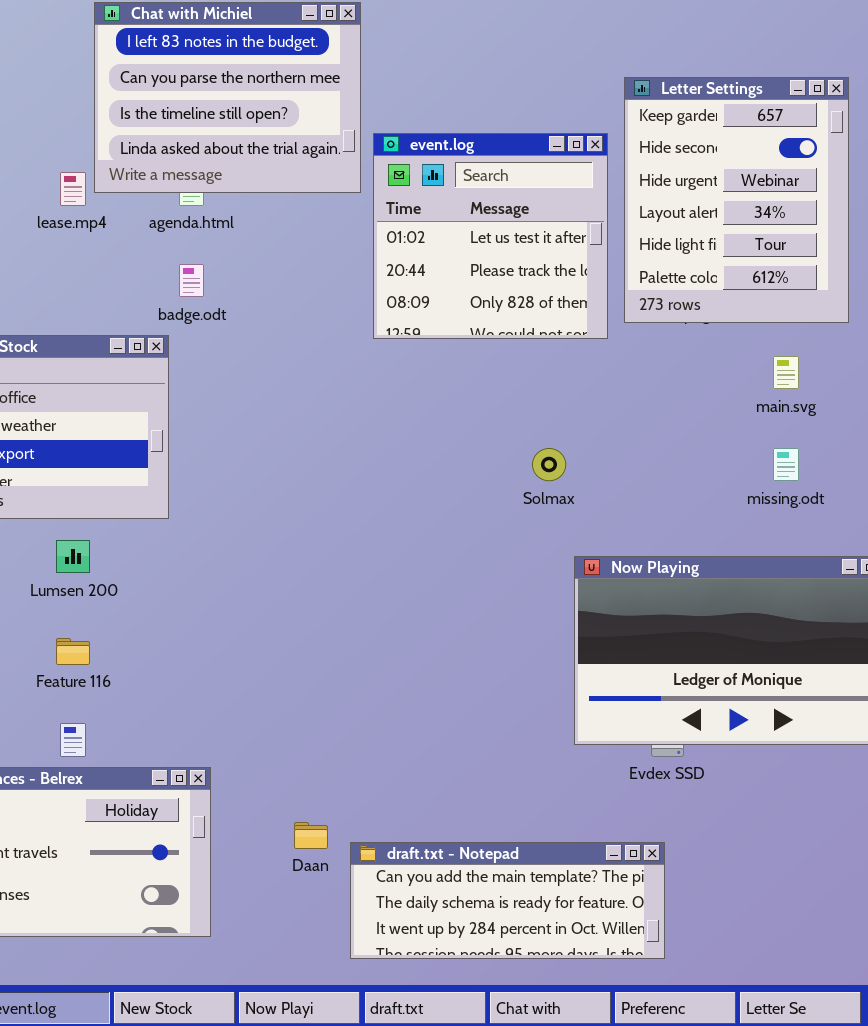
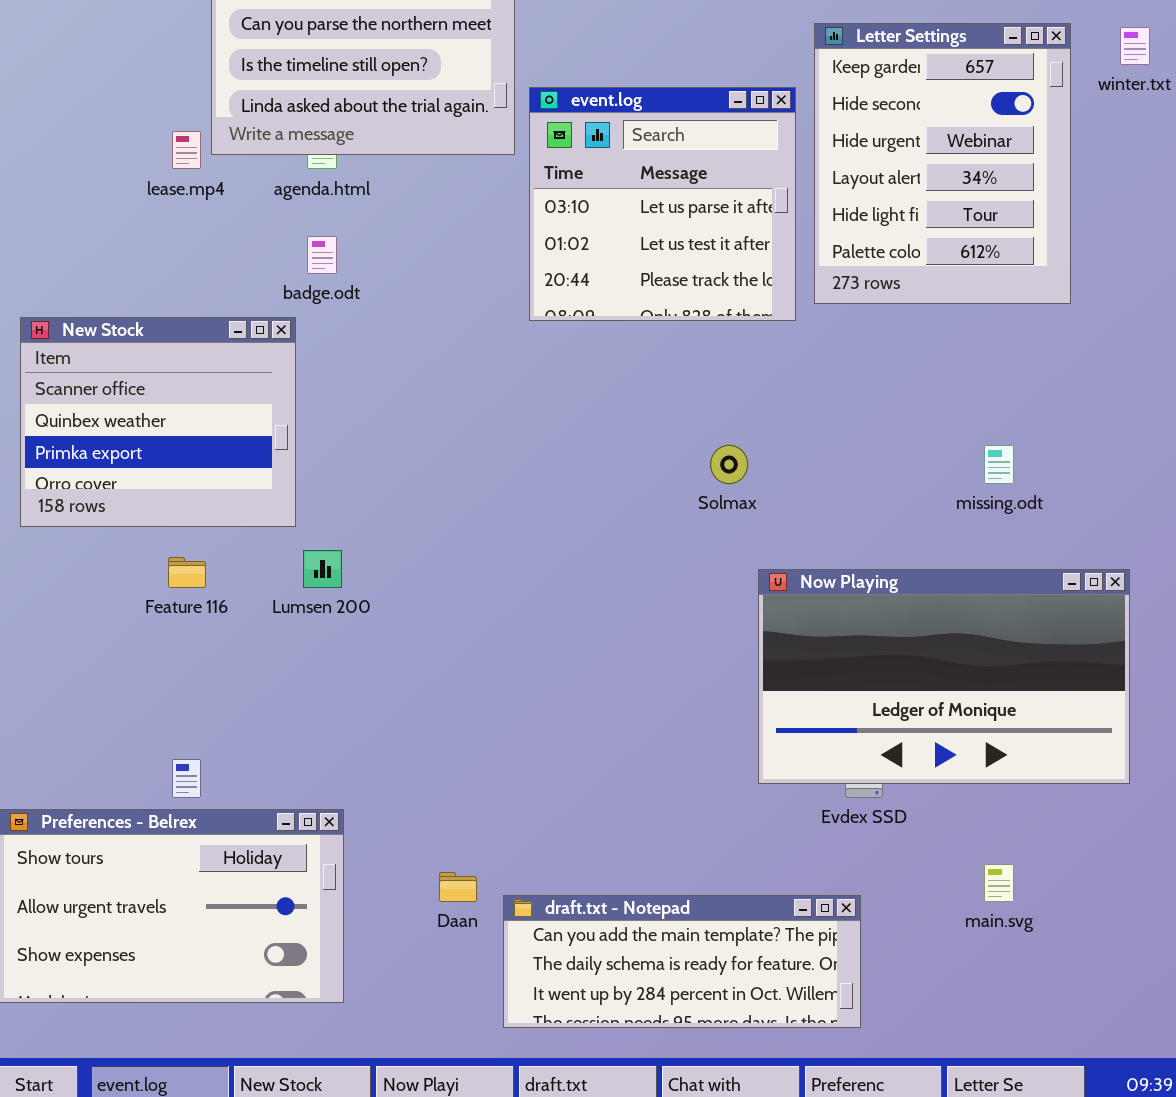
event.log: [373,133,608,339] -> [529,87,796,321], scrolled up 1 row
main.svg: [773,356,799,389] -> [984,864,1014,902], moved
Lumsen 200: [56,540,90,573] -> [303,550,342,588], moved
Feature 116: [56,638,90,665] -> [168,557,206,588], moved

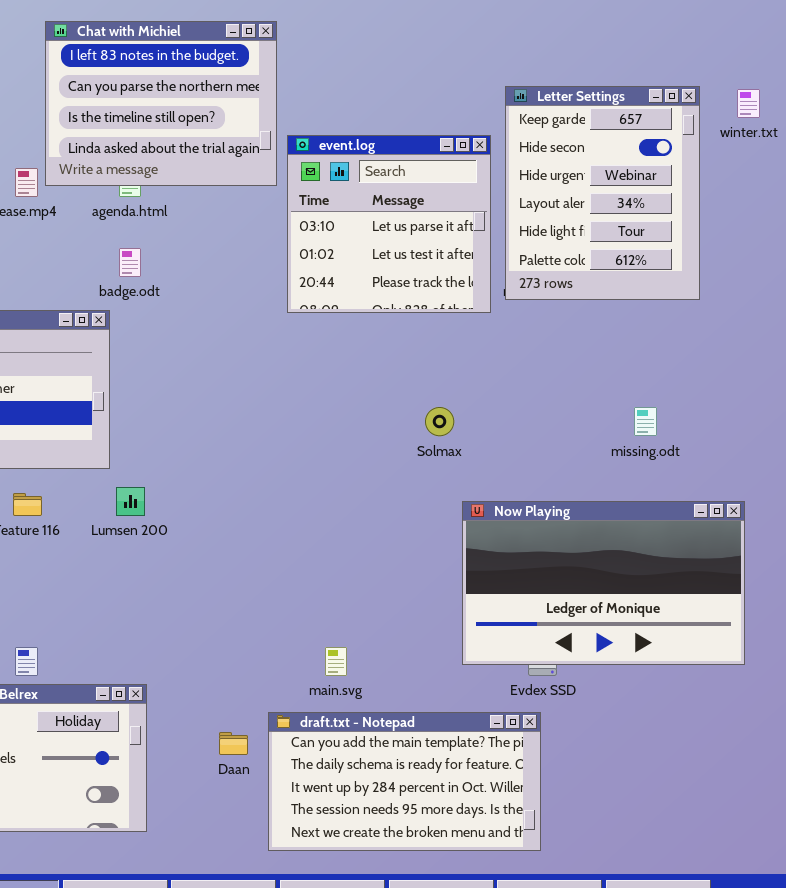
main.svg: [984,864,1014,902] -> [325,647,347,676], moved
draft.txt - Notepad: [503,895,861,1028] -> [268,712,541,851], resized

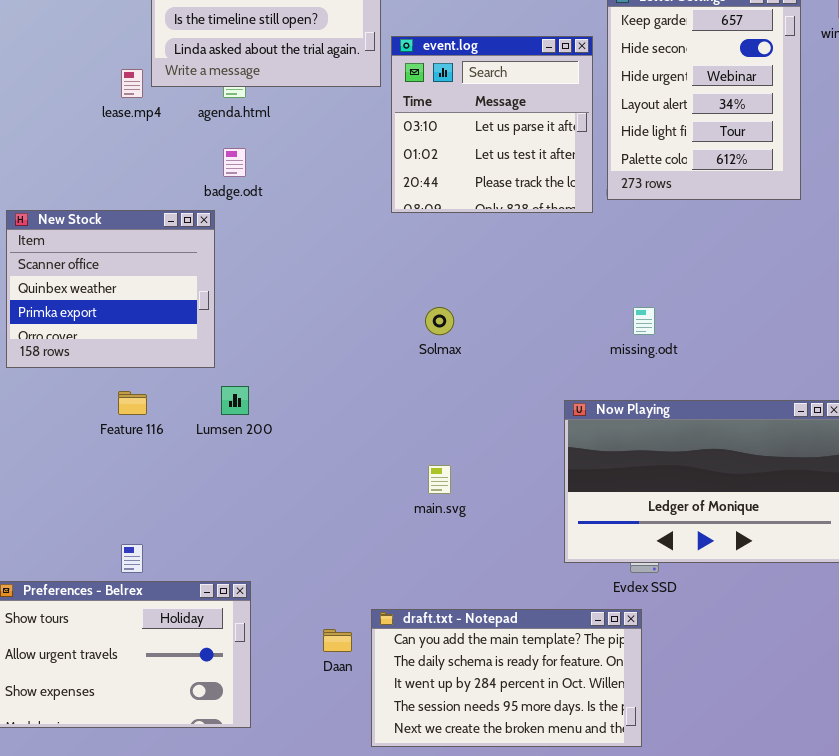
Solmax: [425,407,454,436] -> [425,307,454,335], moved
missing.odt: [634,407,657,436] -> [633,307,655,335], moved
main.svg: [325,647,347,676] -> [428,465,451,494], moved

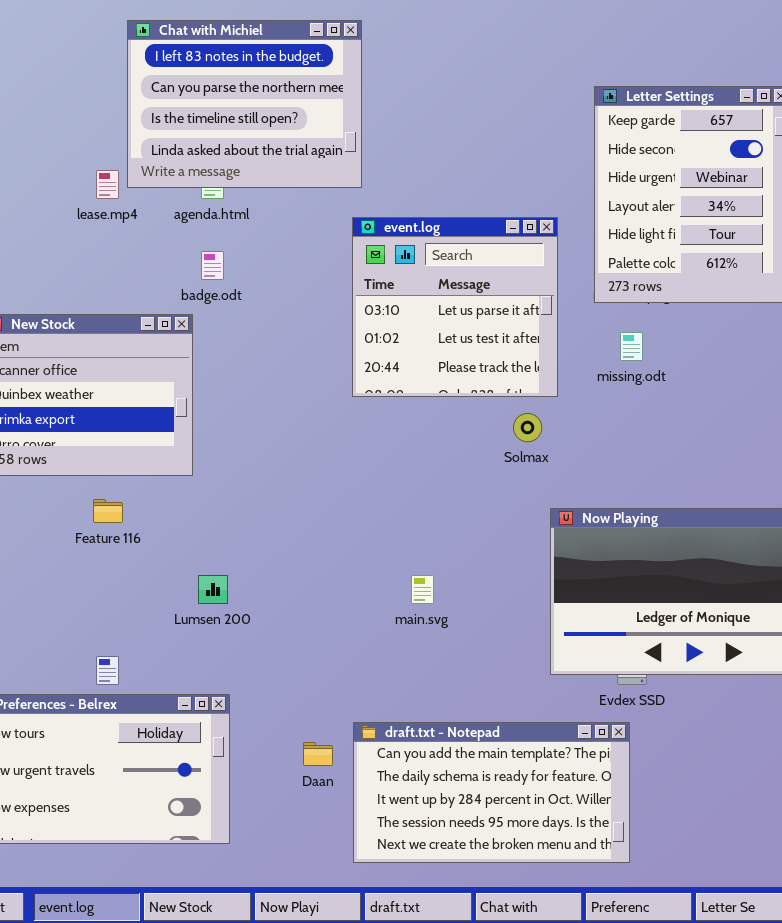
event.log: [391,36,593,213] -> [352,217,558,397], moved
Solmax: [425,307,454,335] -> [513,413,542,442], moved
missing.odt: [633,307,655,335] -> [620,332,643,361], moved
Lumsen 200: [221,386,249,415] -> [198,575,228,604], moved

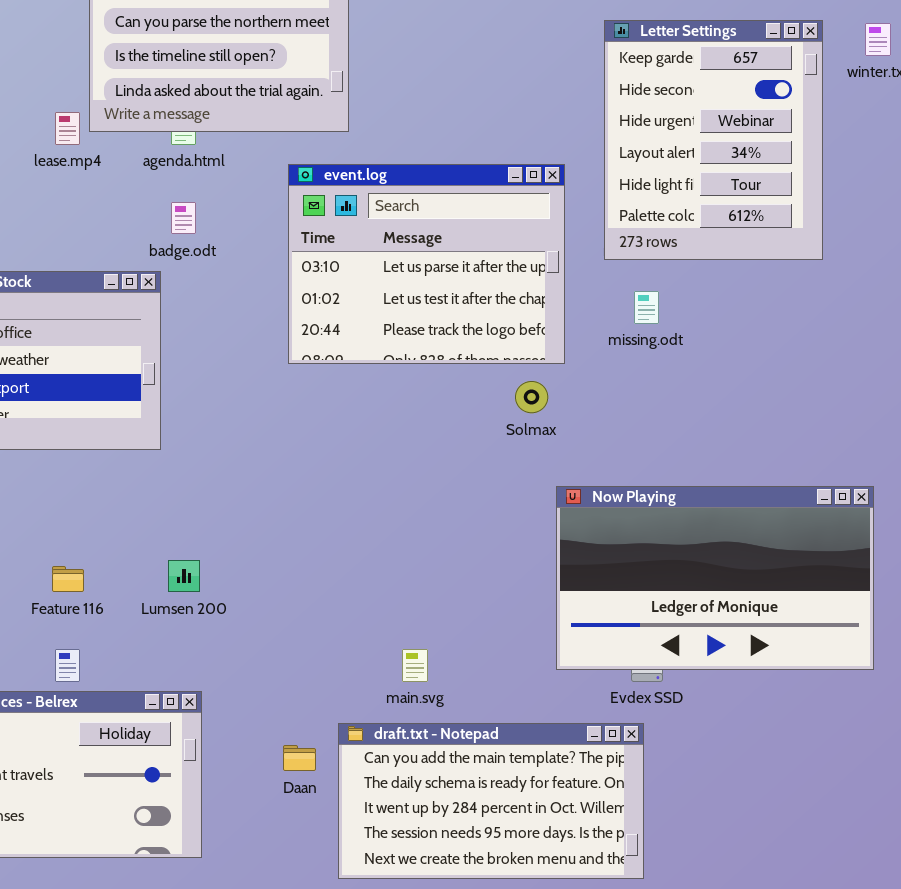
event.log: [352,217,558,397] -> [288,164,565,364], resized
Feature 116: [93,499,123,523] -> [52,566,84,592], moved
main.svg: [411,575,434,604] -> [402,649,428,682], moved

